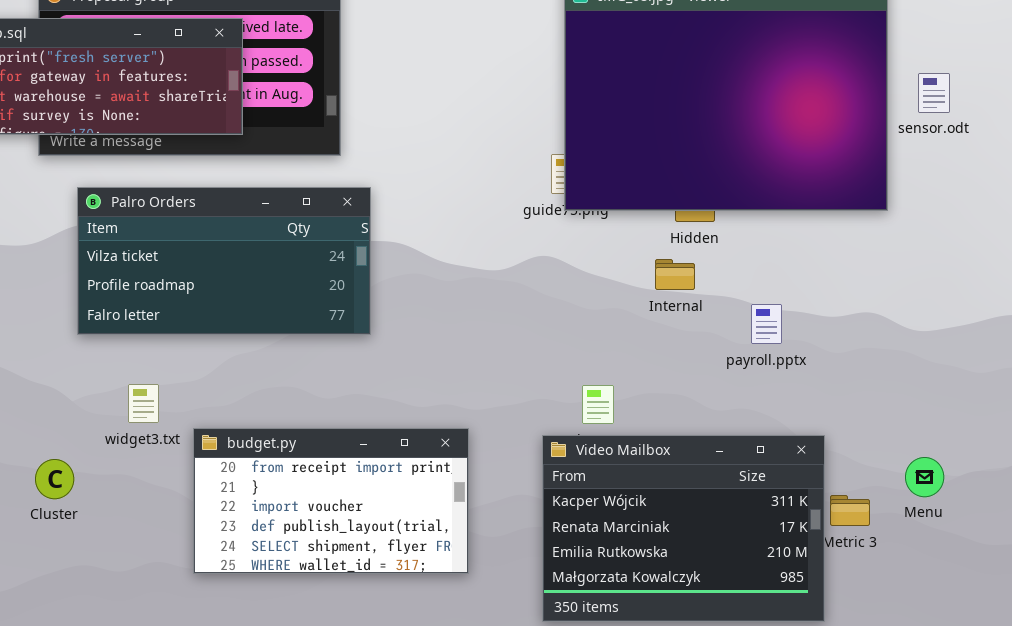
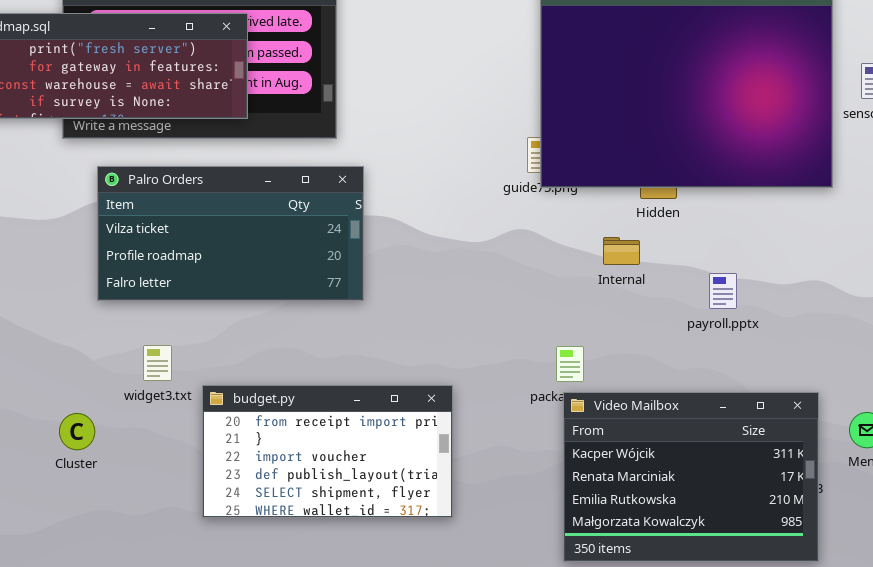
Internal: [655,259,695,290] -> [603,237,640,265], moved
Video Mailbox: [542,435,825,622] -> [563,392,819,562], moved

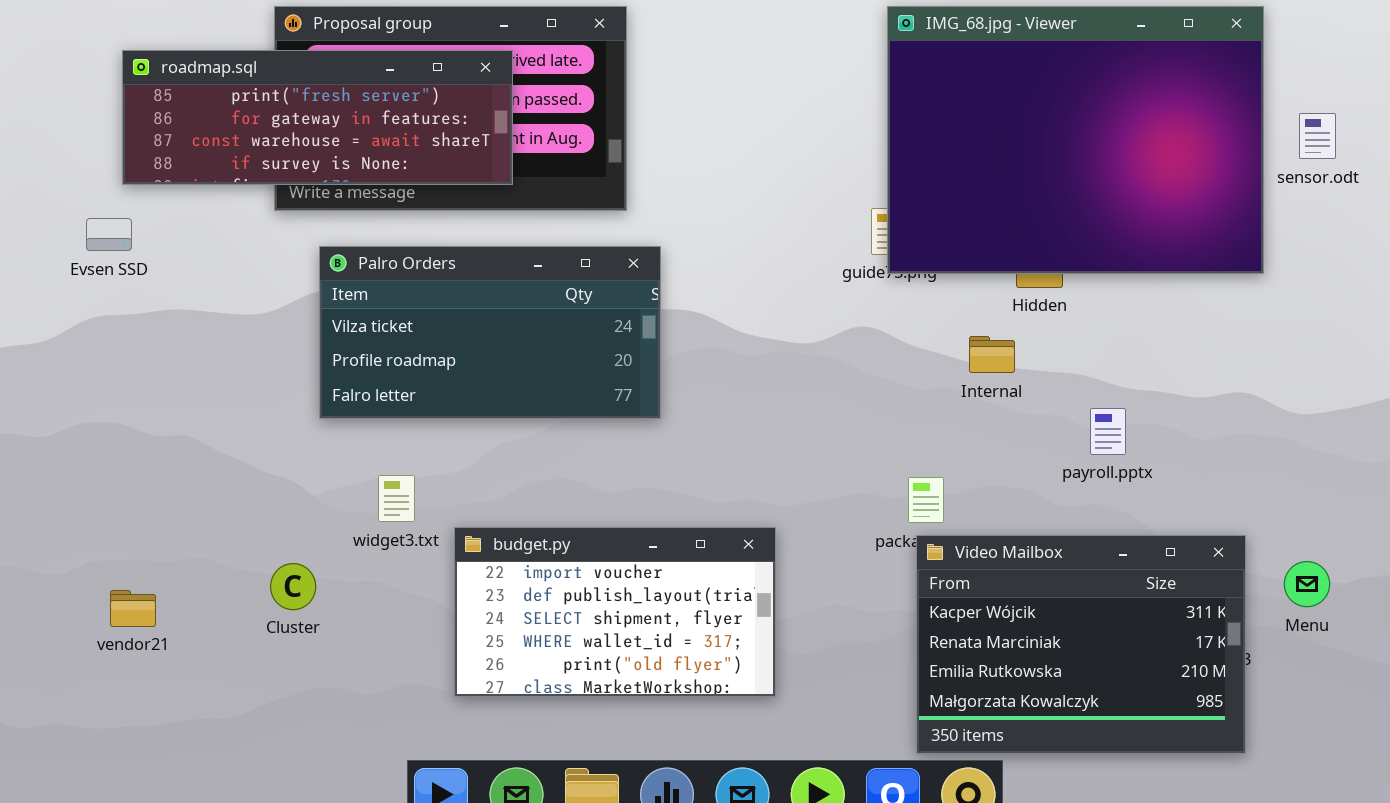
payroll.pptx: [709,273,737,309] -> [1090,408,1126,455], moved
budget.py: [202,385,453,518] -> [454,527,776,697], scrolled down 2 rows

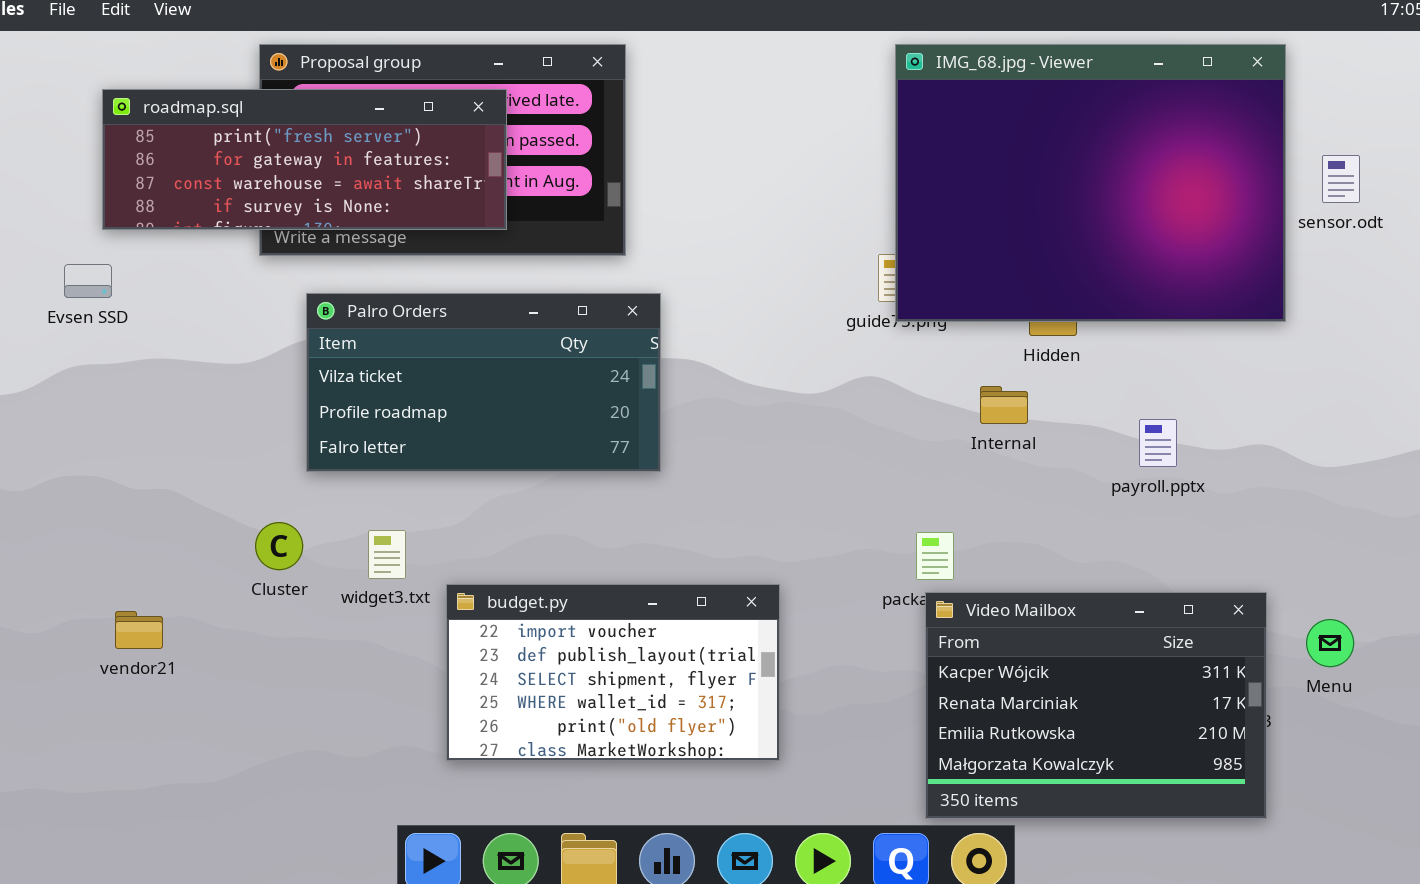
payroll.pptx: [1090,408,1126,455] -> [1139,419,1177,467], moved
Cluster: [270,563,316,610] -> [255,522,303,570], moved
vendor21: [110,590,156,627] -> [115,611,163,649], moved

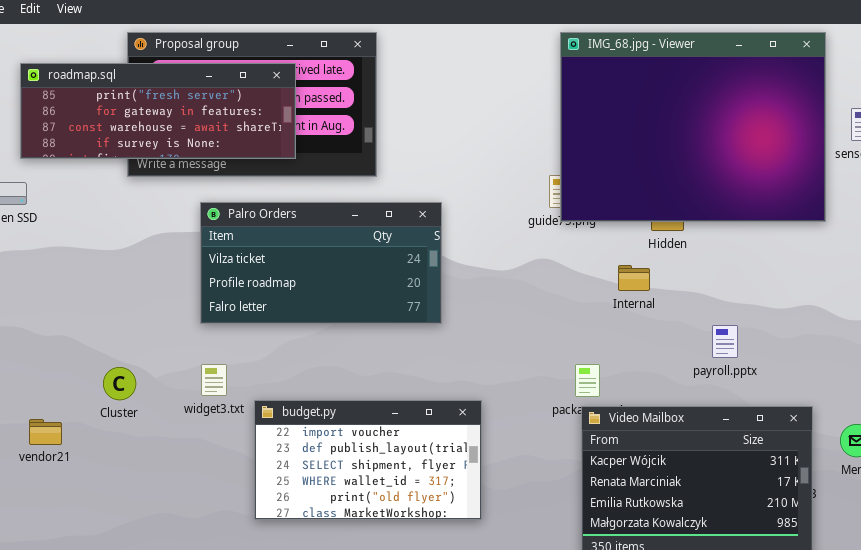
Palro Orders: [306,293,661,472] -> [200,202,442,324], moved
payroll.pptx: [1139,419,1177,467] -> [712,325,738,358], moved
Cluster: [255,522,303,570] -> [103,367,136,400], moved

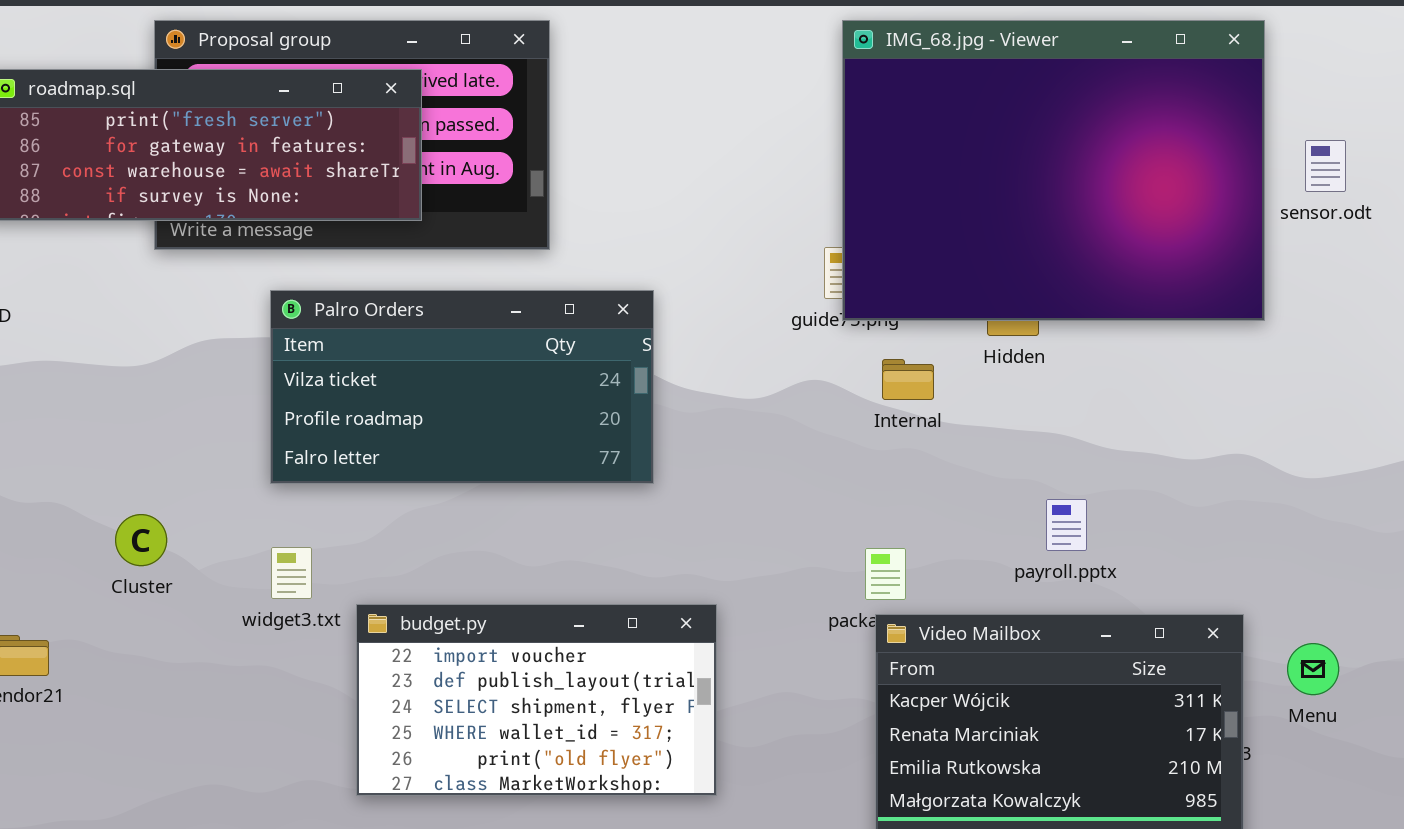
Internal: [618,265,650,291] -> [882,359,934,400], moved
payroll.pptx: [712,325,738,358] -> [1046,499,1087,551], moved
Cluster: [103,367,136,400] -> [115,514,167,566], moved

